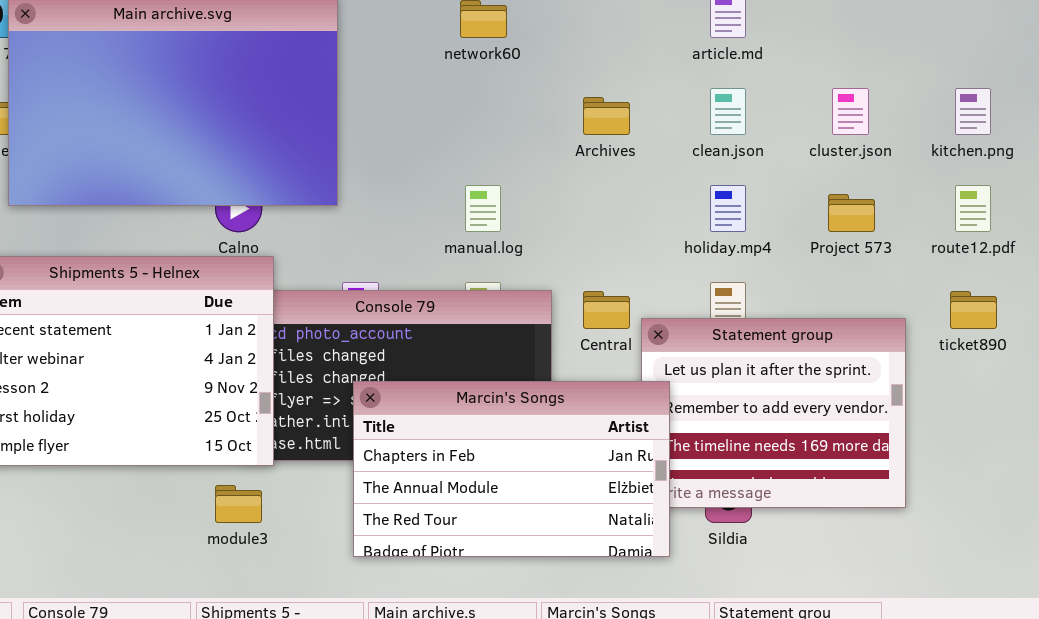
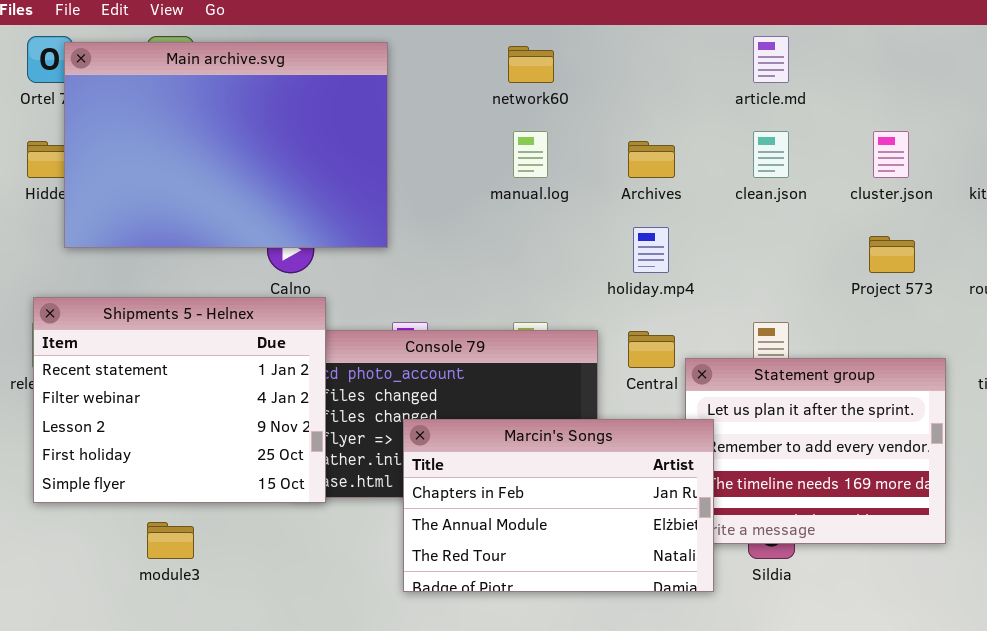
manual.log: [465,185,501,232] -> [513,131,548,178], moved
holiday.mp4: [710,185,746,232] -> [633,227,669,273], moved
module3: [215,485,262,523] -> [147,522,194,559], moved

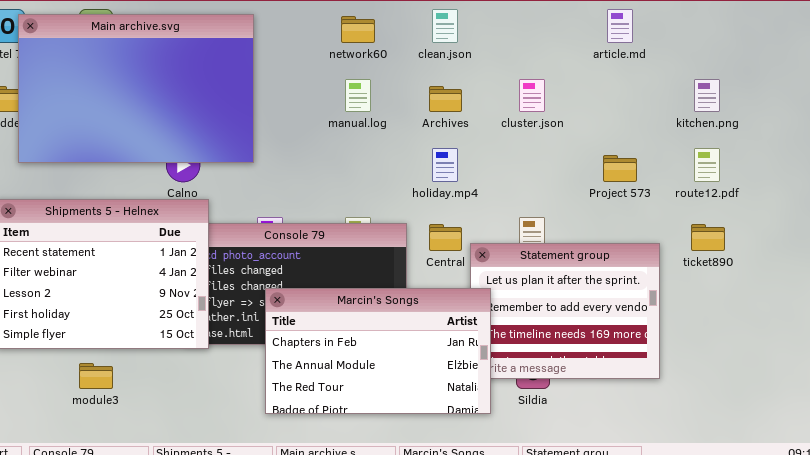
article.md: [753,36,789,83] -> [607,9,633,43], moved
clean.json: [753,131,789,178] -> [432,9,458,43], moved
cluster.json: [873,131,909,178] -> [519,79,545,112], moved

